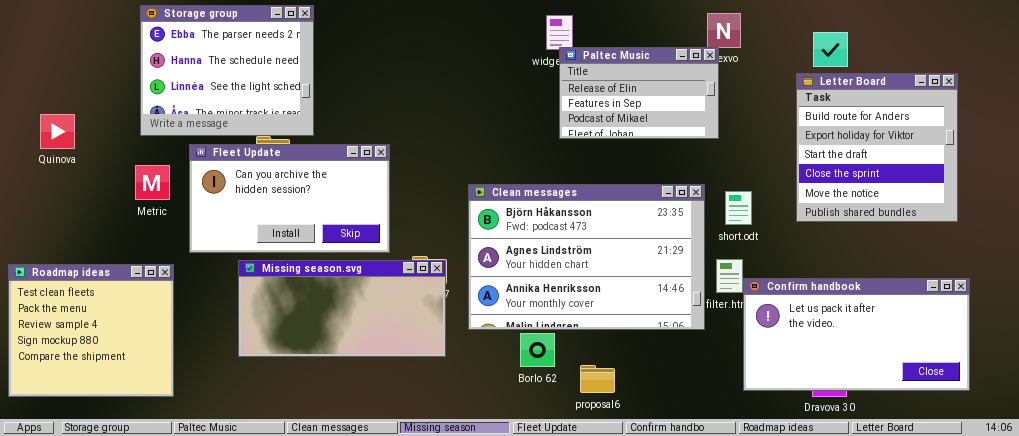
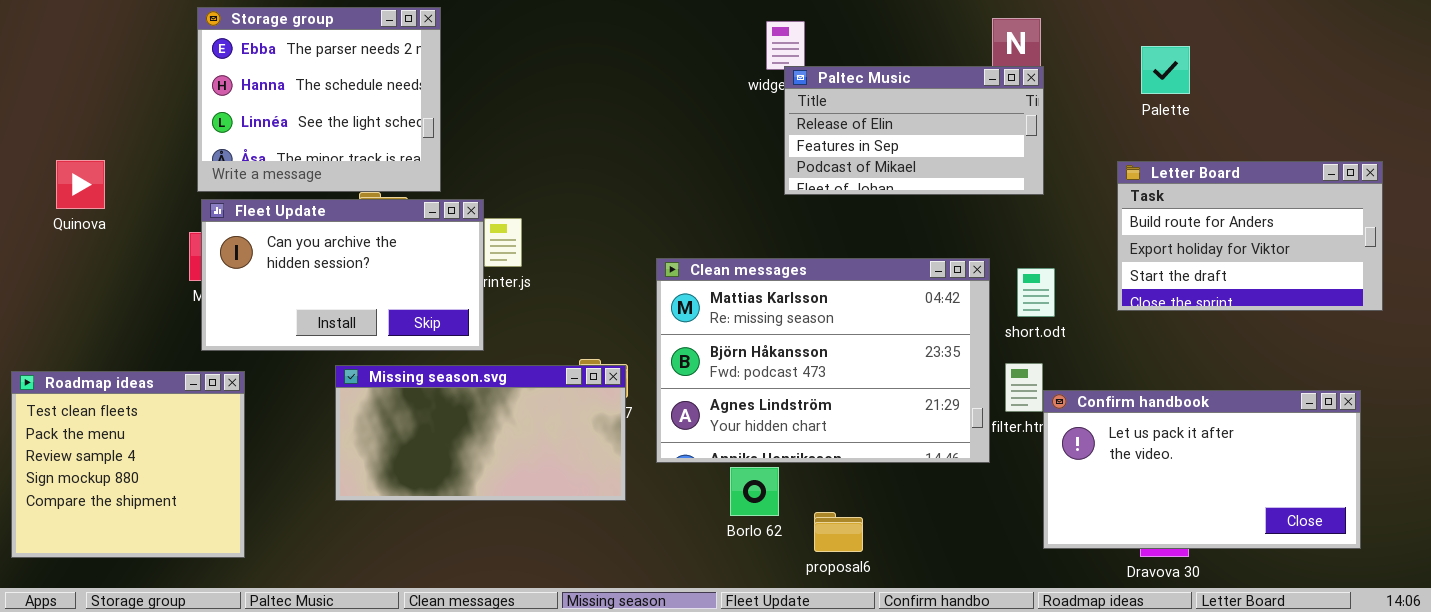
Paltec Music: [559,47,719,139] -> [784,66,1044,195], resized
Letter Board: [796,73,958,222] -> [1117,161,1383,311], resized
Fleet Update: [189,144,390,253] -> [201,199,484,351], moved
Clean messages: [468,184,705,330] -> [656,258,990,463], scrolled up 1 row

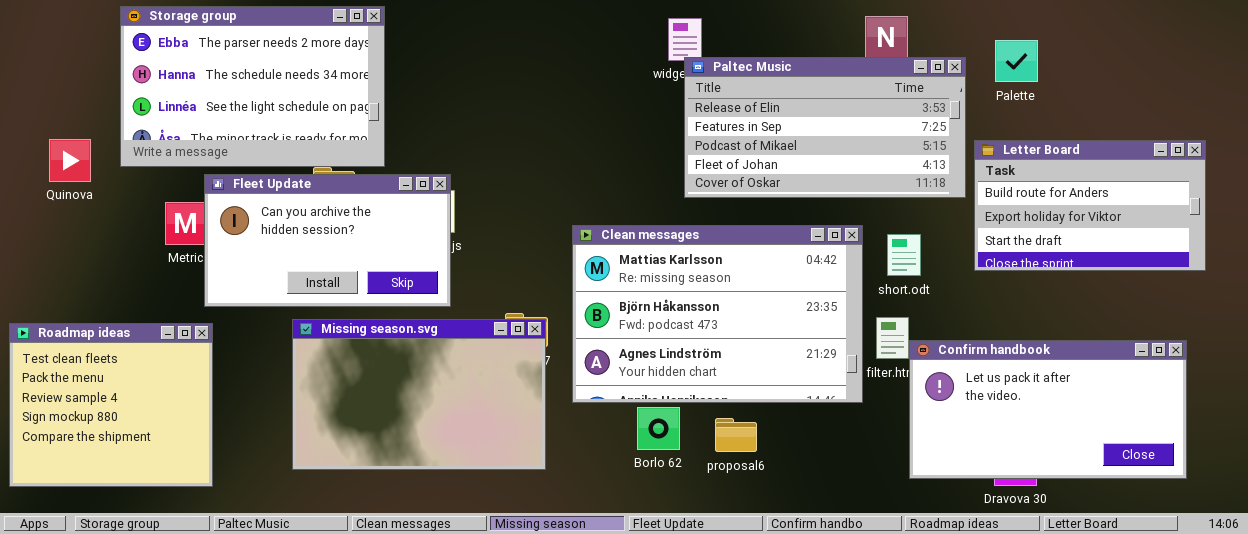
Storage group: [197,7,441,192] -> [120,6,385,167], resized
Paltec Music: [784,66,1044,195] -> [684,57,966,198], resized
Fleet Update: [201,199,484,351] -> [204,174,451,307], moved
Missing season.svg: [335,365,626,501] -> [292,319,546,470], resized
proposal6: [814,512,863,552] -> [715,418,757,452], moved

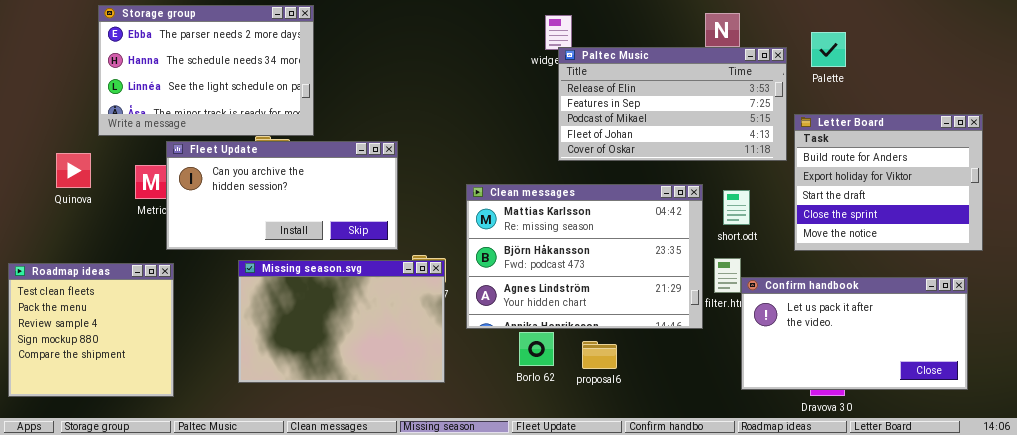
Quinova: [49,139,91,182] -> [56,153,91,188], moved
Letter Board: [974,140,1206,271] -> [794,114,983,251], resized
Fleet Update: [204,174,451,307] -> [166,141,398,250], resized

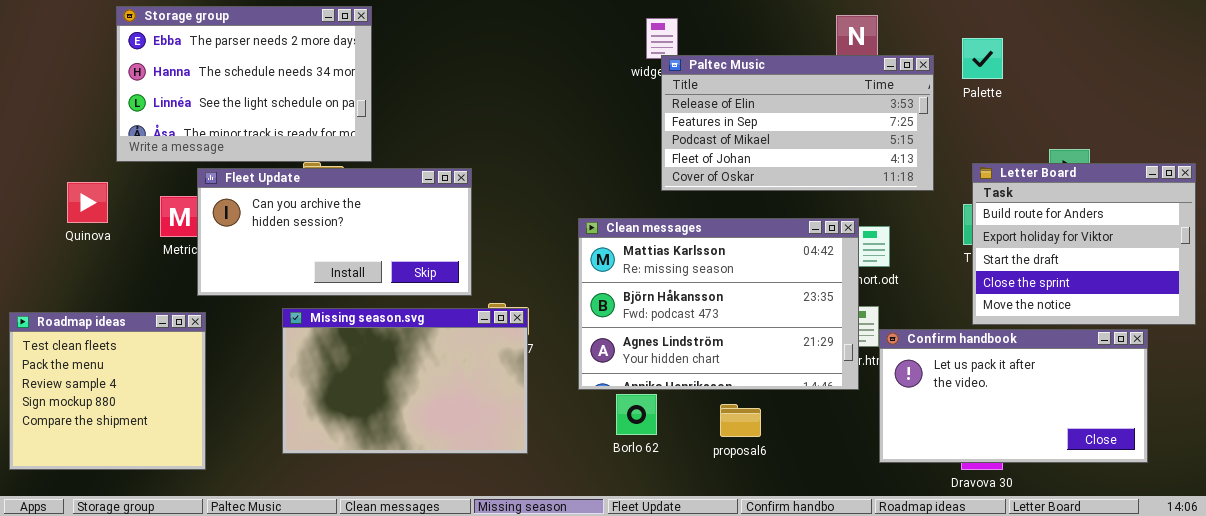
Letter Board: [794,114,983,251] -> [972,163,1196,325], moved
Clean messages: [466,184,703,329] -> [578,218,859,390], moved
proposal6: [582,341,617,369] -> [720,404,761,437], moved

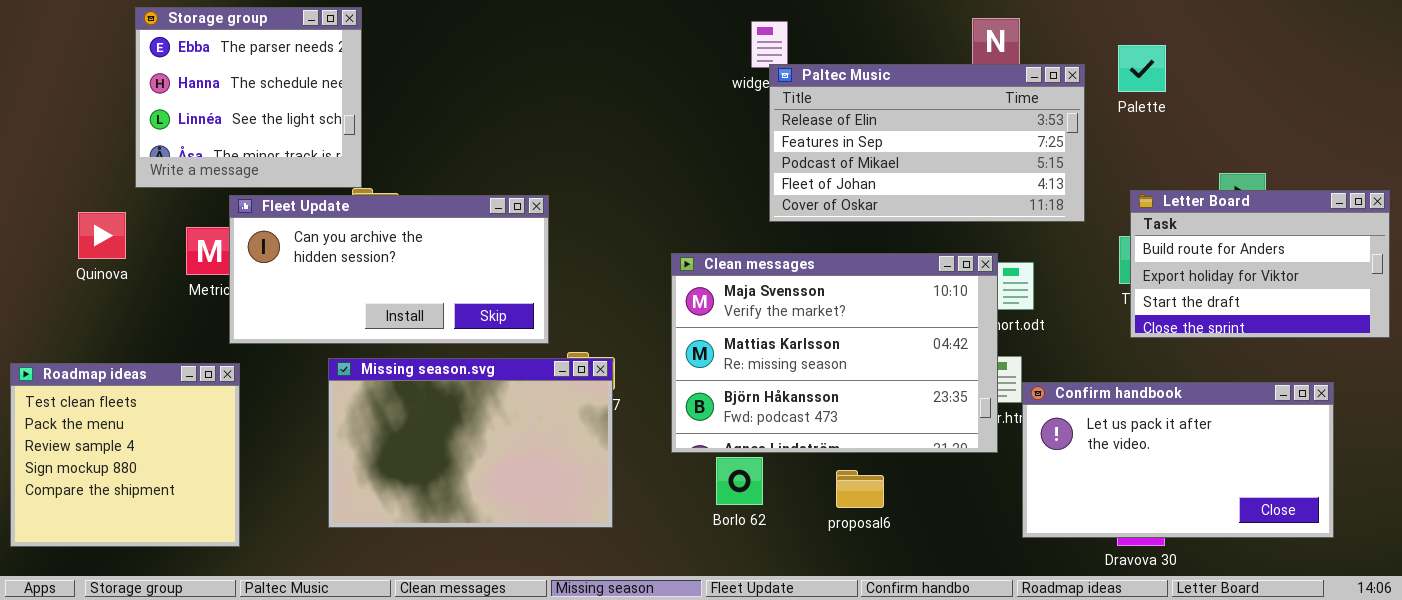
Storage group: [116,6,372,162] -> [135,7,362,188], resized
Letter Board: [972,163,1196,325] -> [1130,190,1390,338], resized
Clean messages: [578,218,859,390] -> [671,253,998,453], scrolled up 1 row

